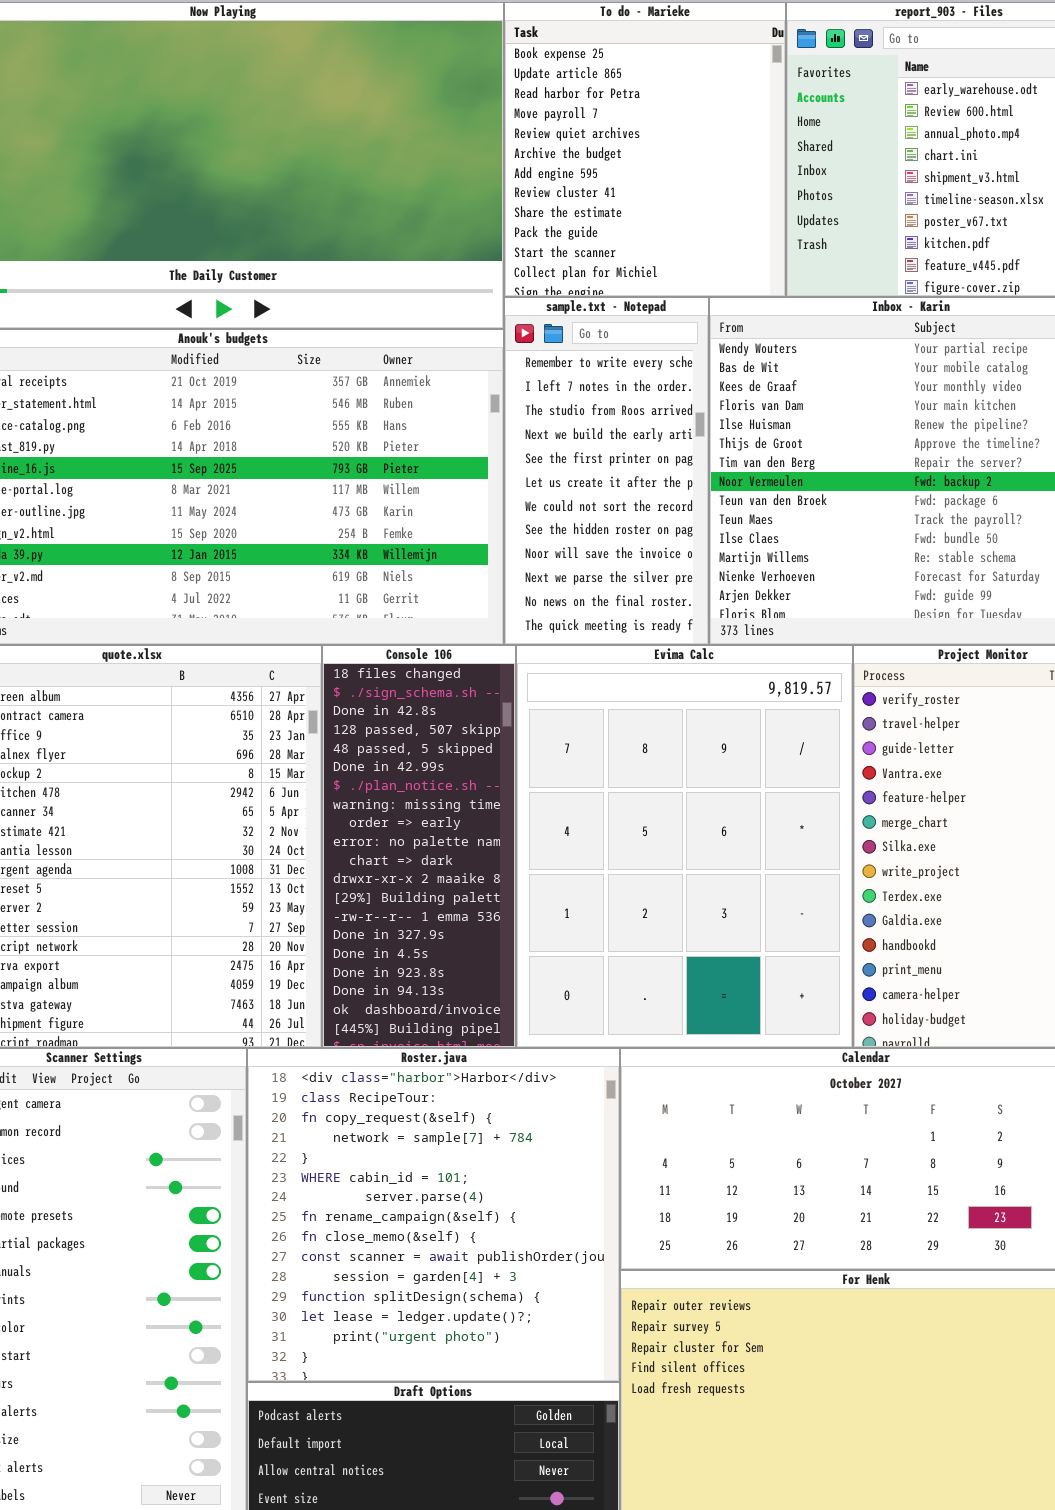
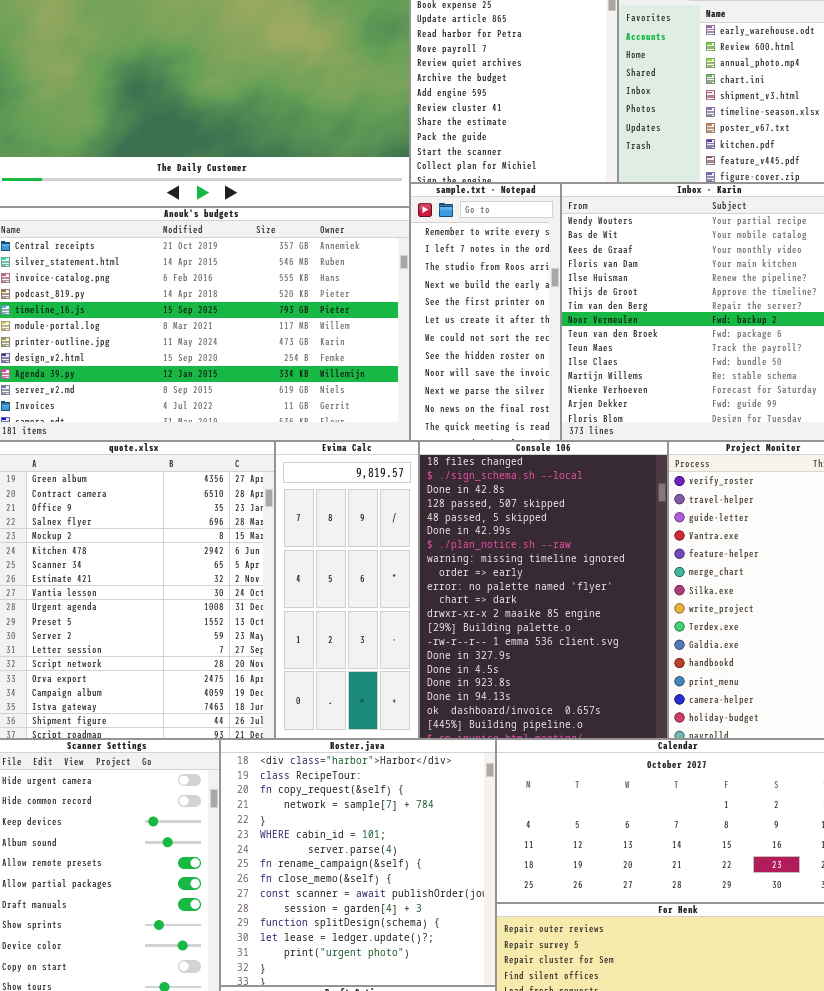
Console 106: [322,645,516,1048] -> [419,441,668,739], moved, resized
Evima Calc: [516,645,853,1048] -> [275,441,419,739], moved, resized

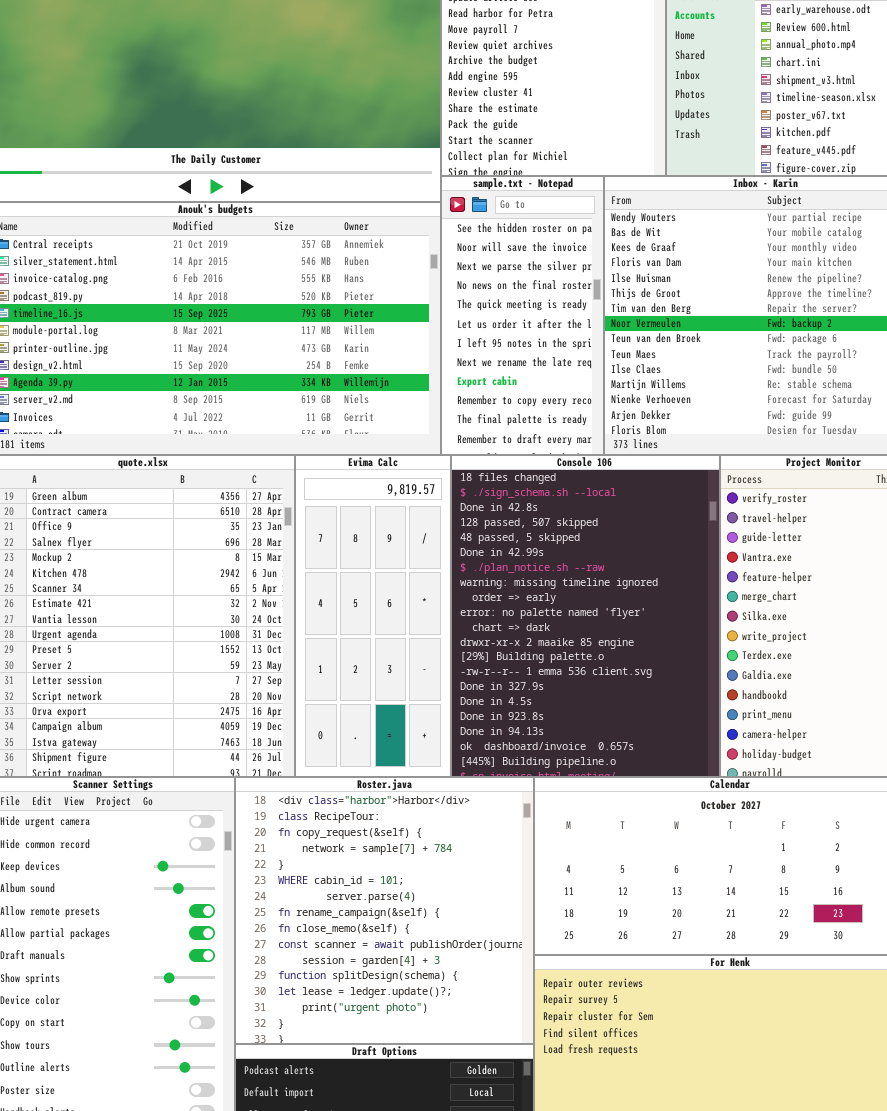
sample.txt - Notepad: [410,183,561,441] -> [441,176,604,455], scrolled down 7 rows

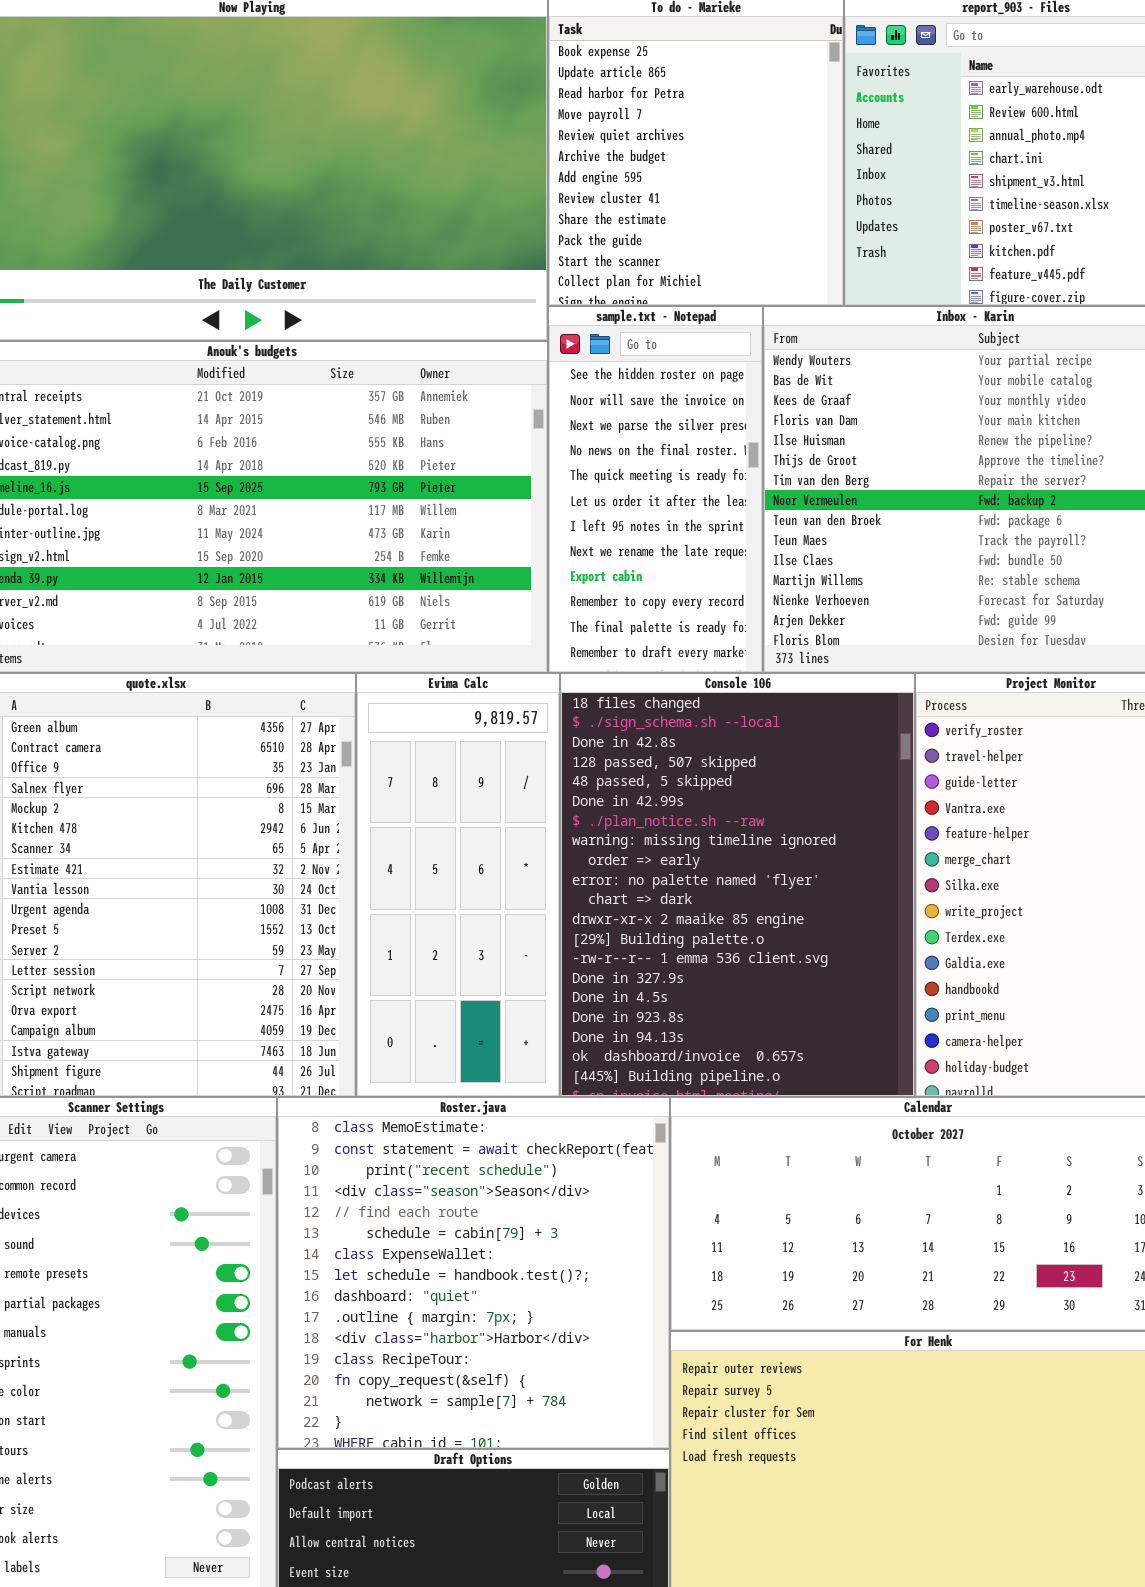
Roster.java: [235,777,534,1044] -> [277,1097,670,1449], scrolled up 10 rows

